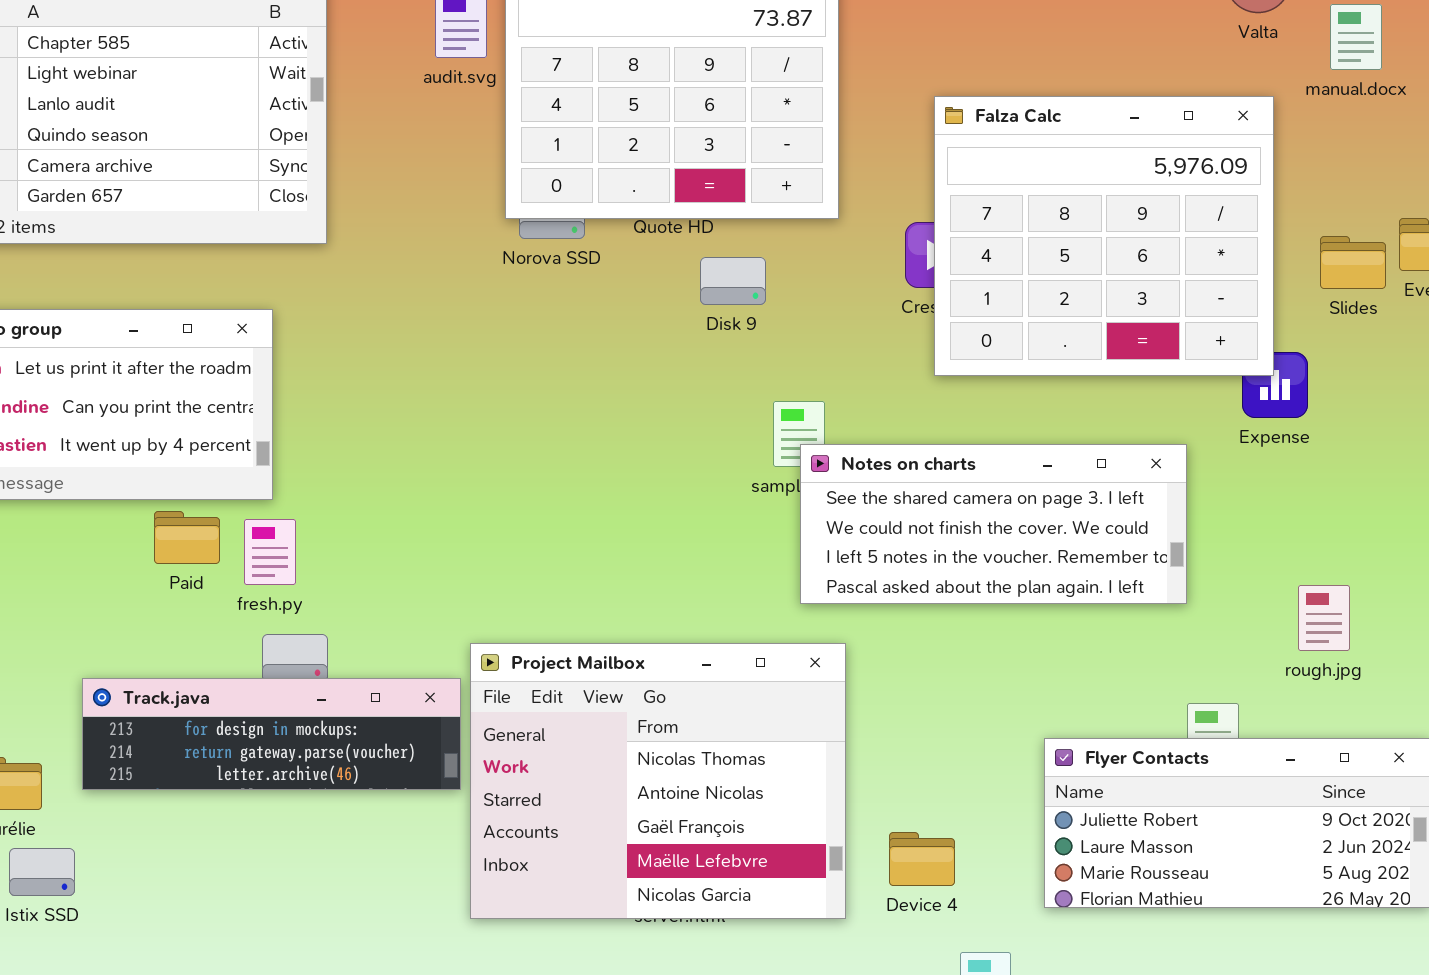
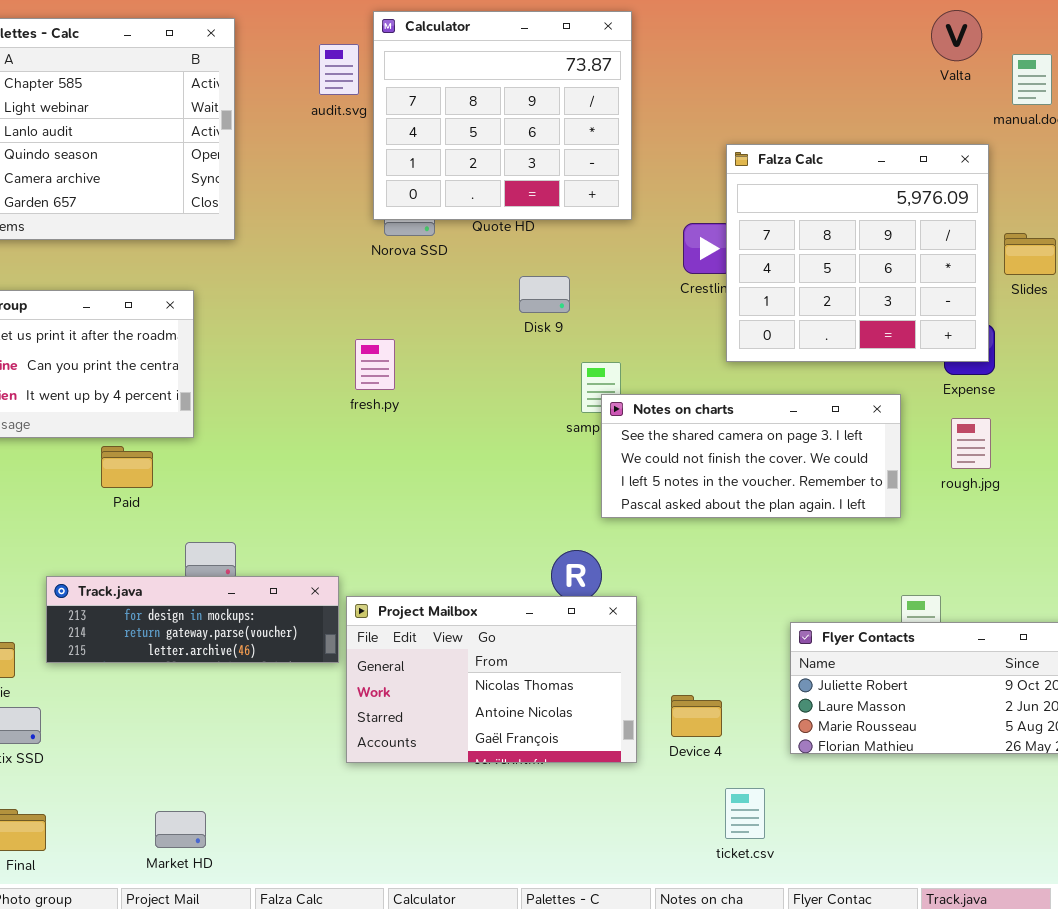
Falza Calc: [934,96,1274,376] -> [726,144,989,362], moved
Disk 9: [700,257,766,305] -> [519,276,570,313], moved
fresh.py: [244,519,296,585] -> [355,339,395,390], moved
rough.jpg: [1298,585,1350,651] -> [951,418,991,469], moved
Project Mailbox: [470,643,846,919] -> [346,596,637,763], resized

